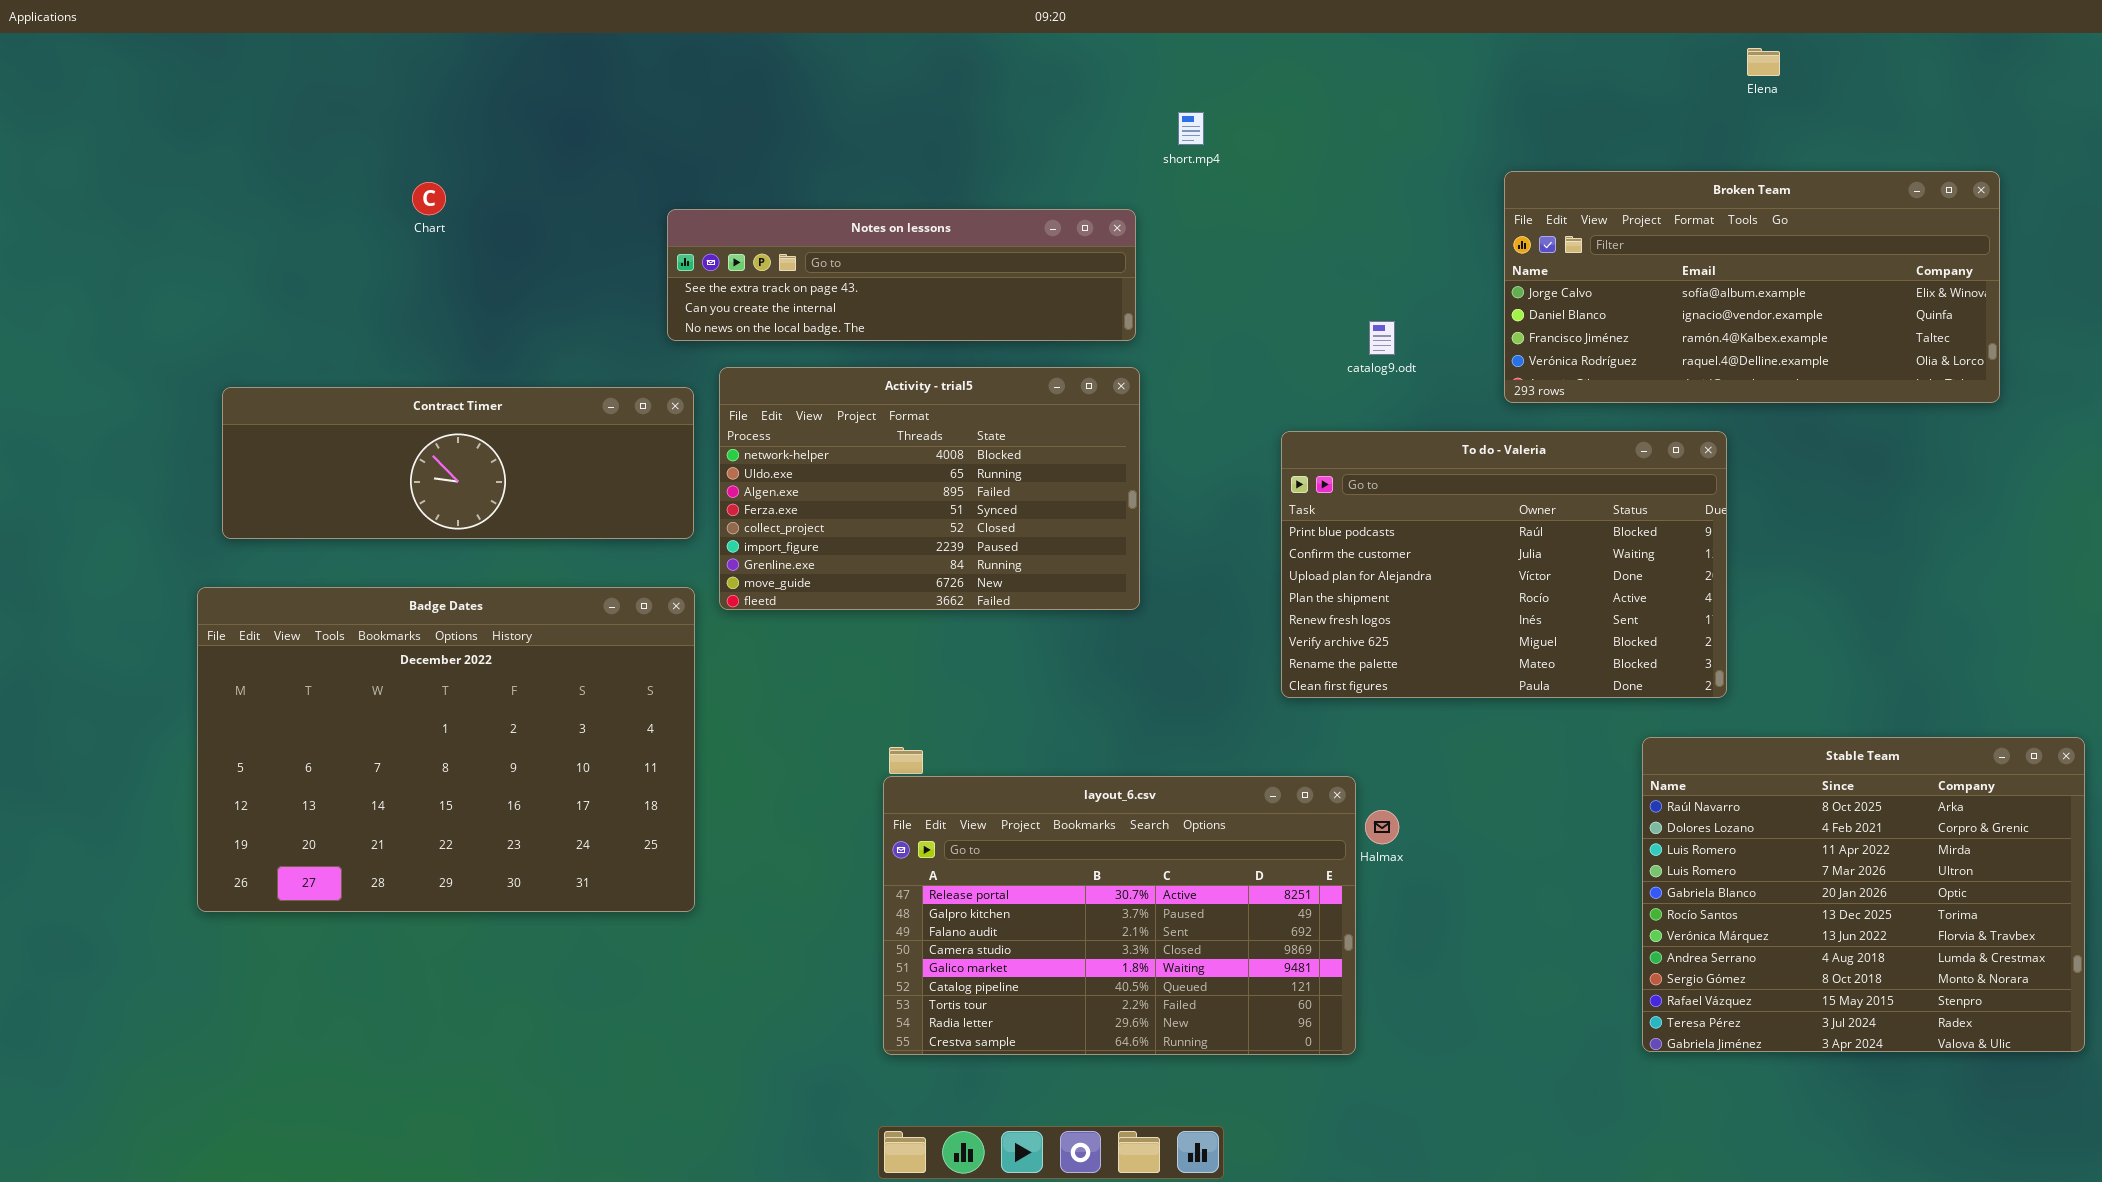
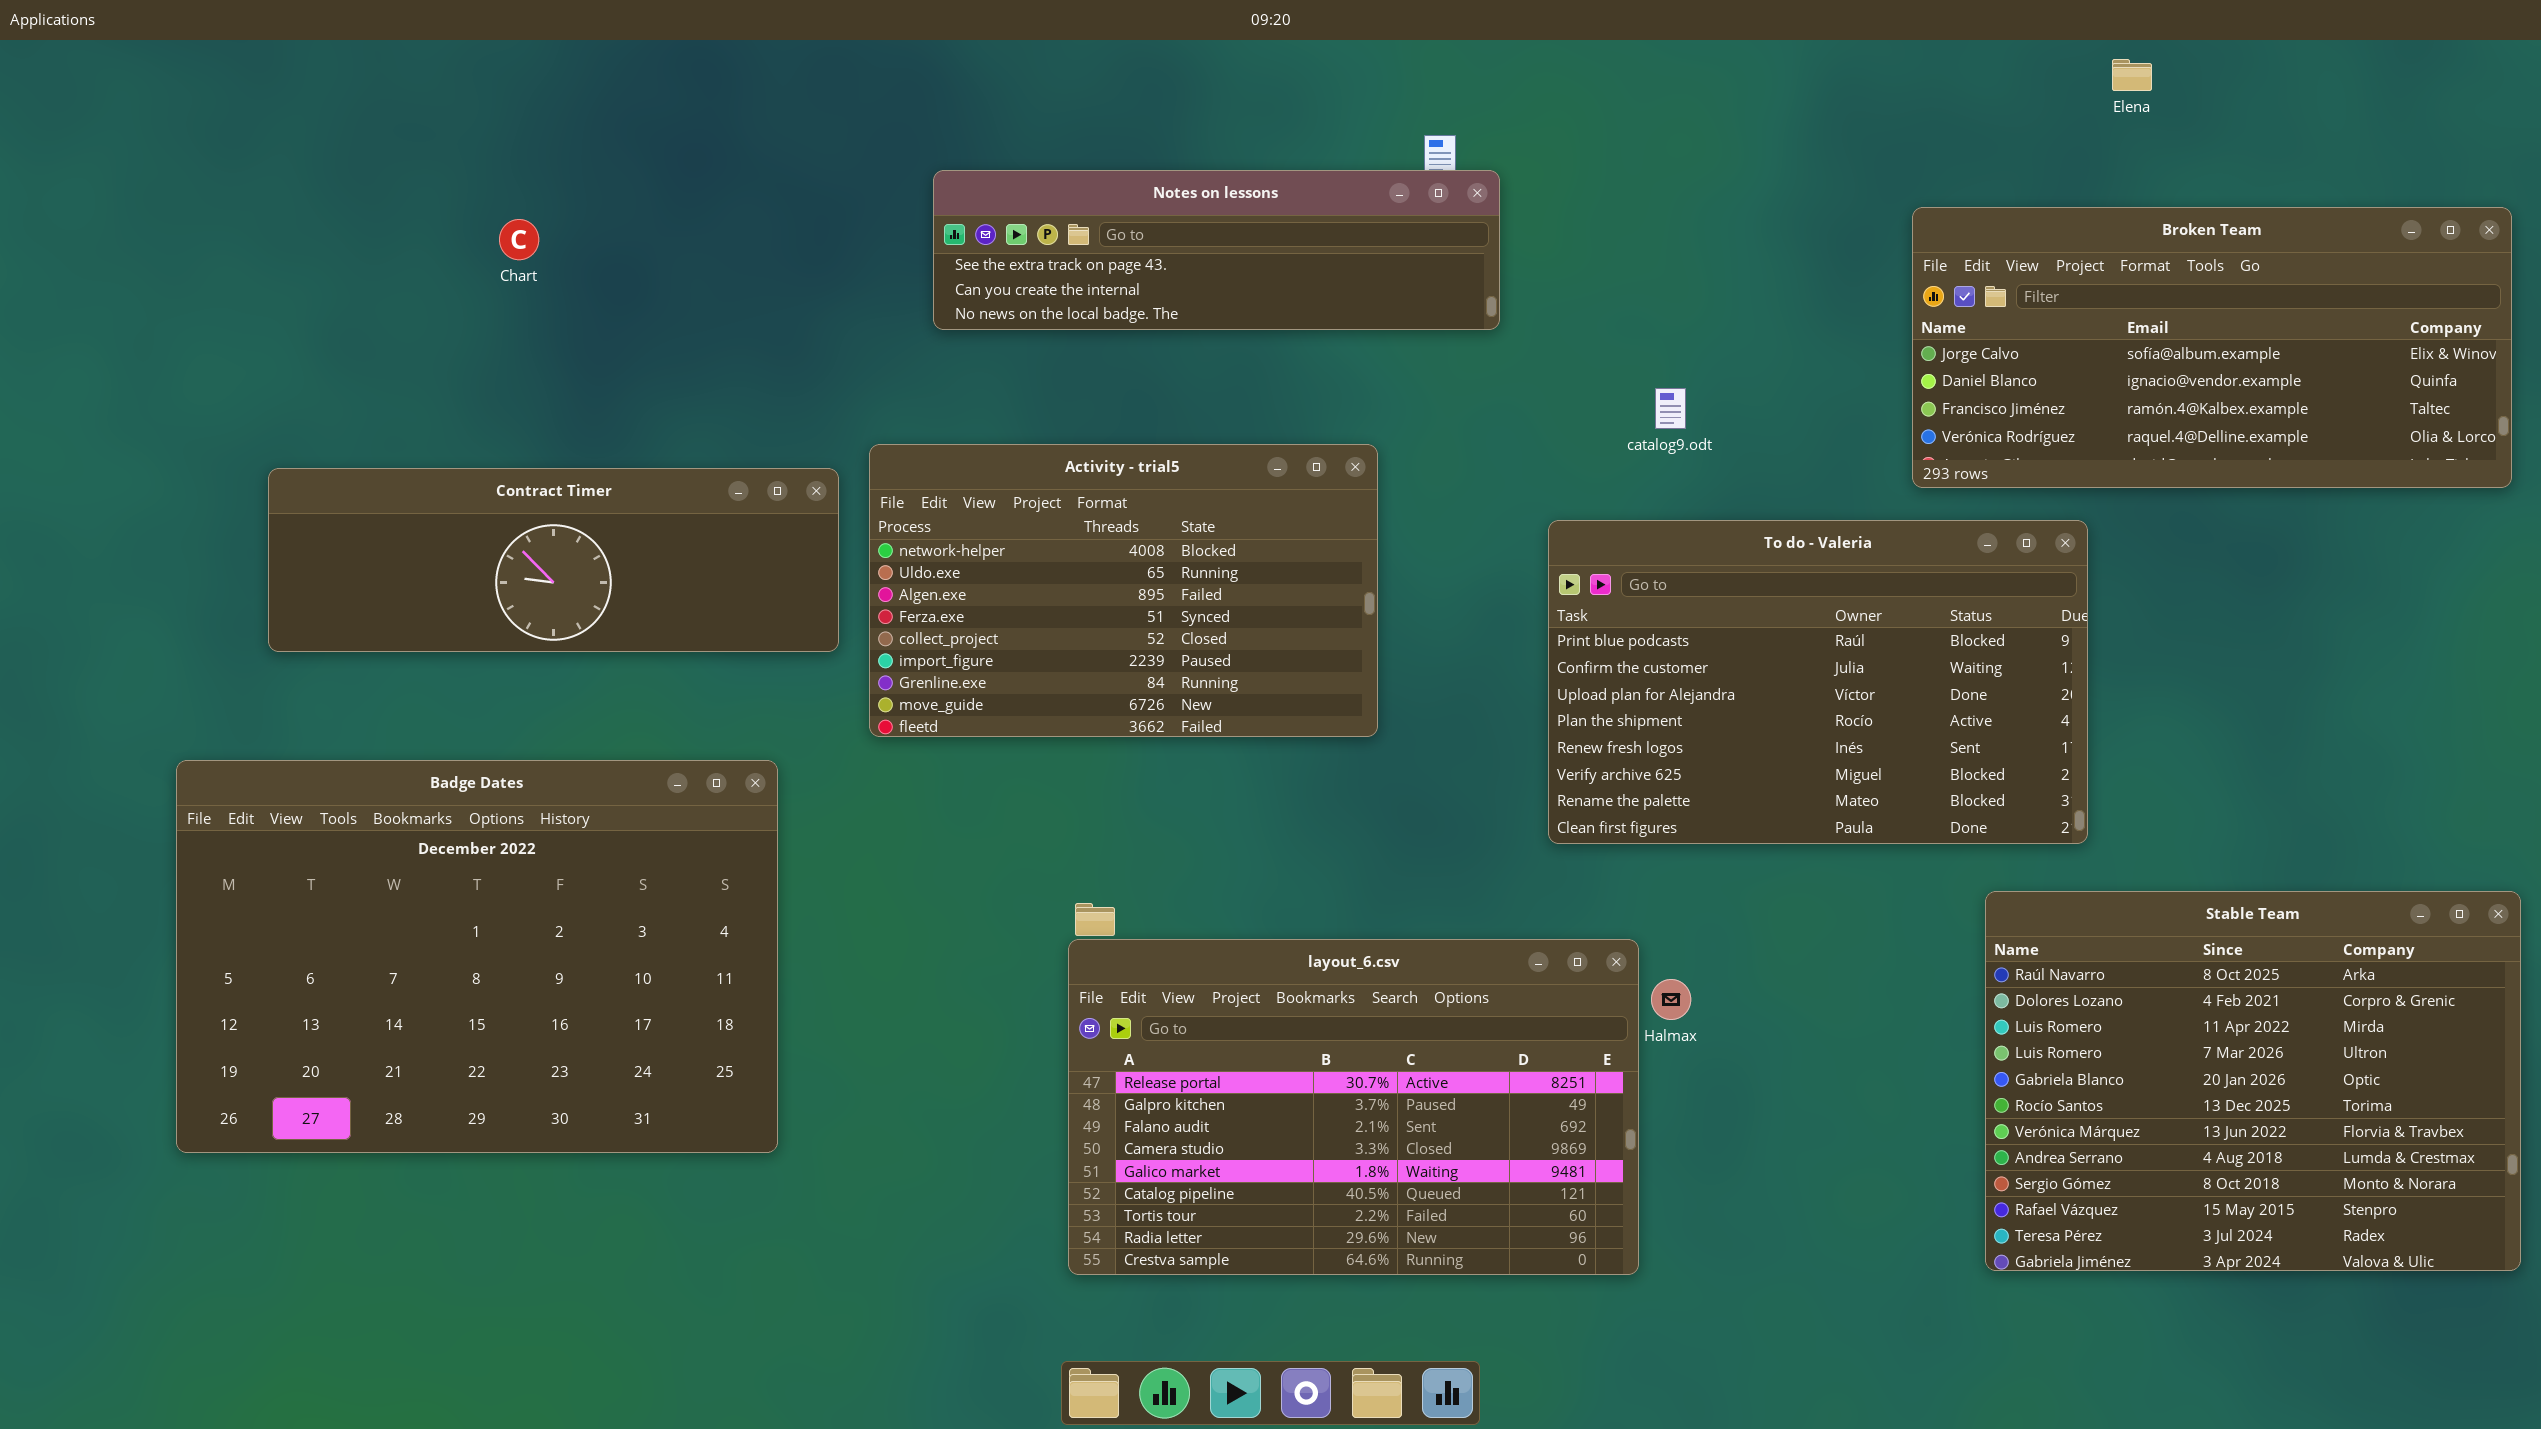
Broken Team: [1504,171,2000,403] -> [1912,207,2512,488], moved
Notes on lessons: [667,209,1136,341] -> [933,170,1500,330], moved
Badge Dates: [197,587,695,912] -> [176,760,778,1153], moved

